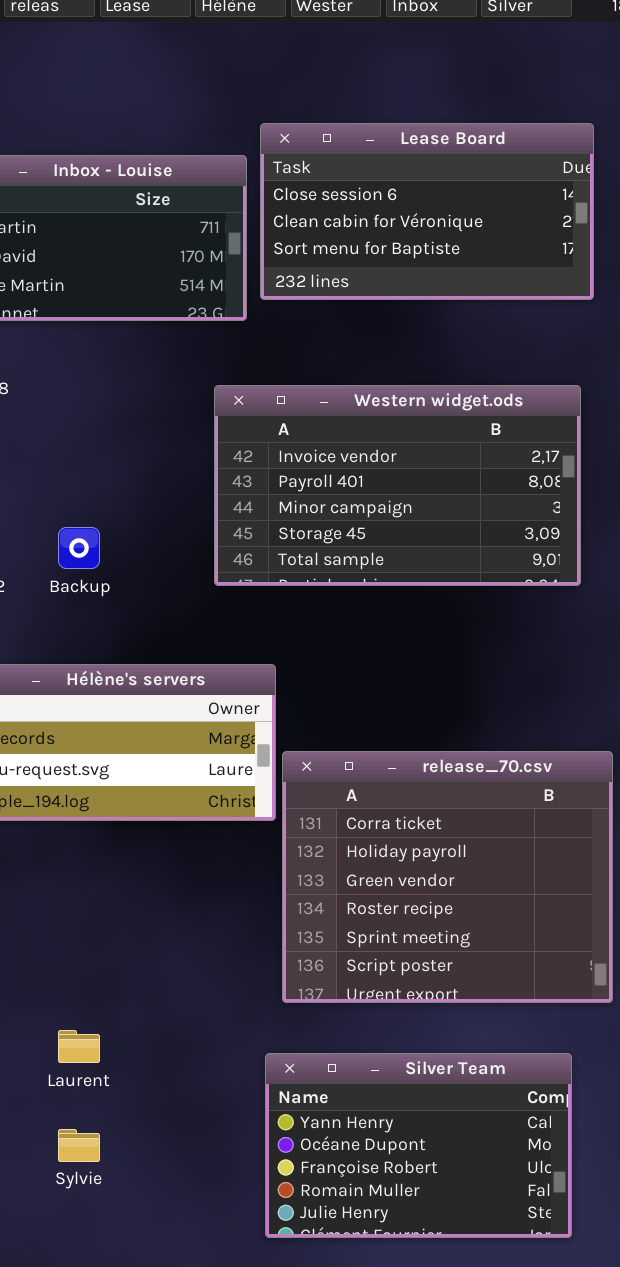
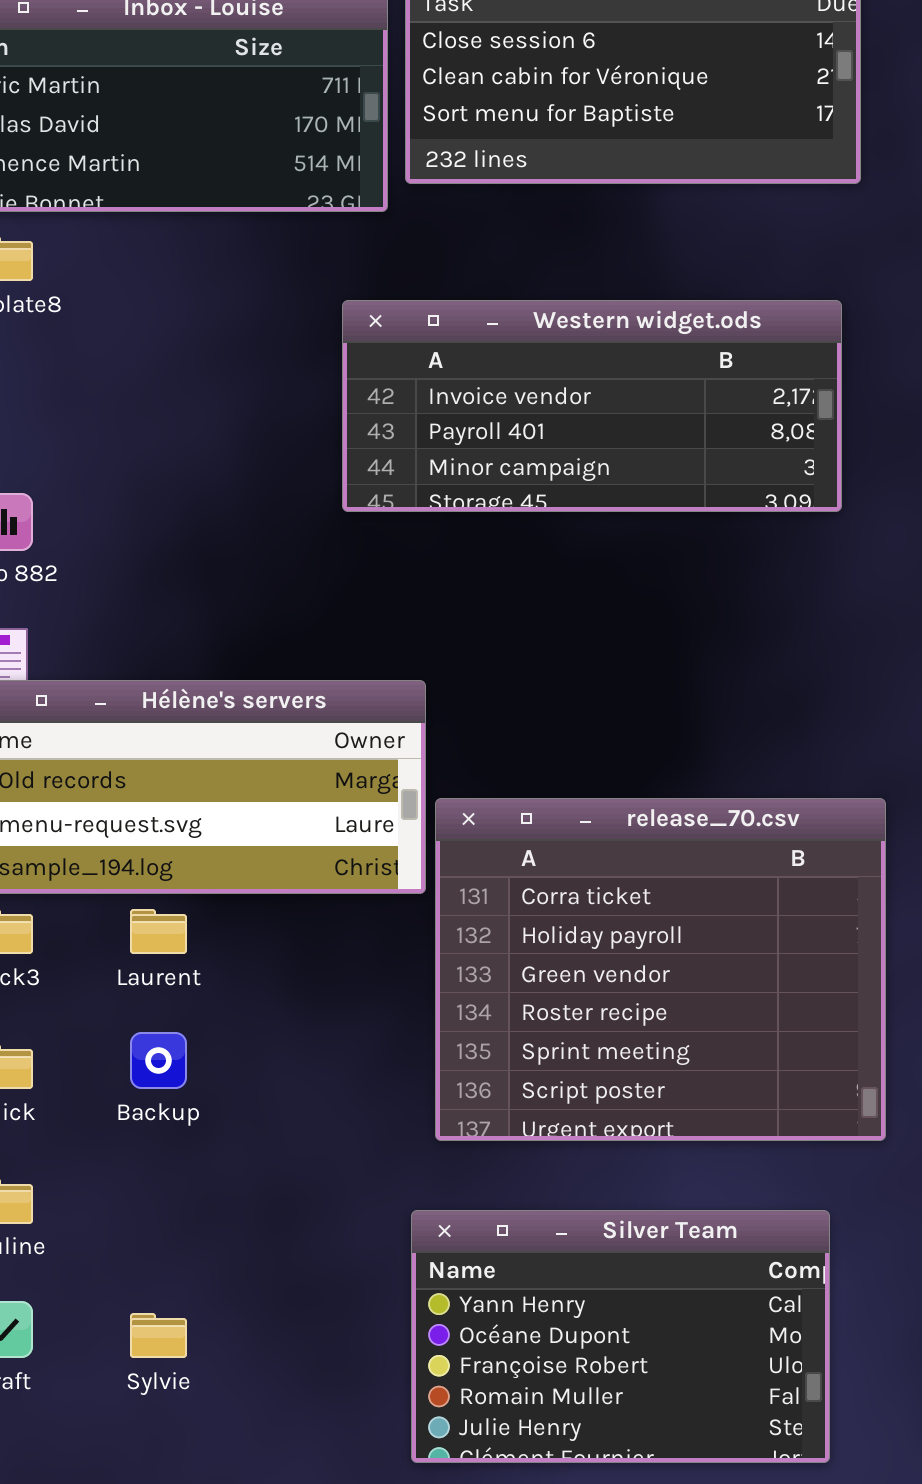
Western widget.ods: [214,385,581,586] -> [342,300,842,512], resized
Backup: [58,527,100,569] -> [130,1032,187,1089], moved
Laurent: [58,1030,100,1063] -> [130,909,187,954], moved

